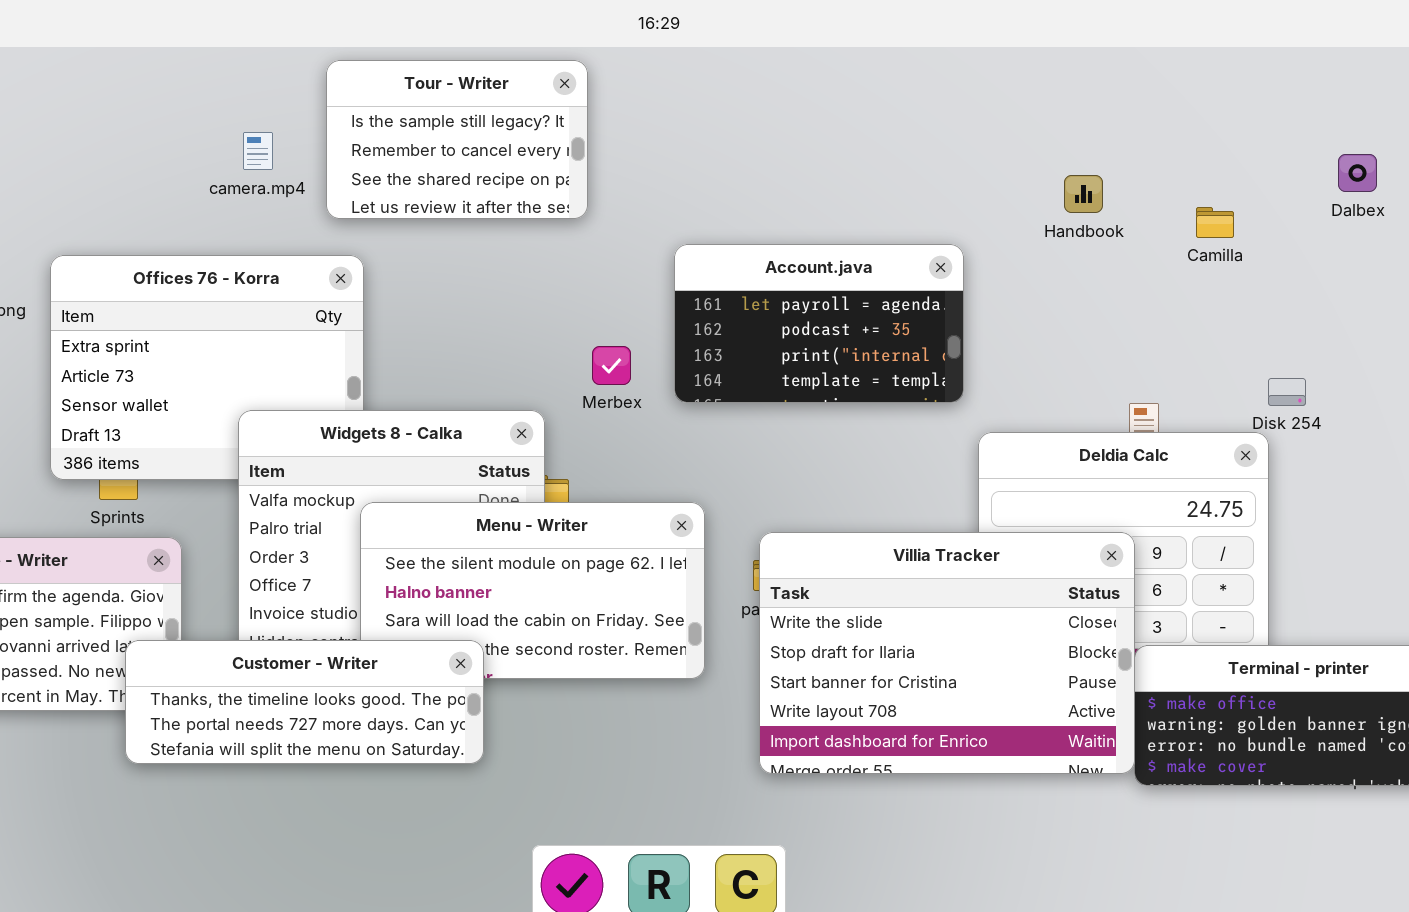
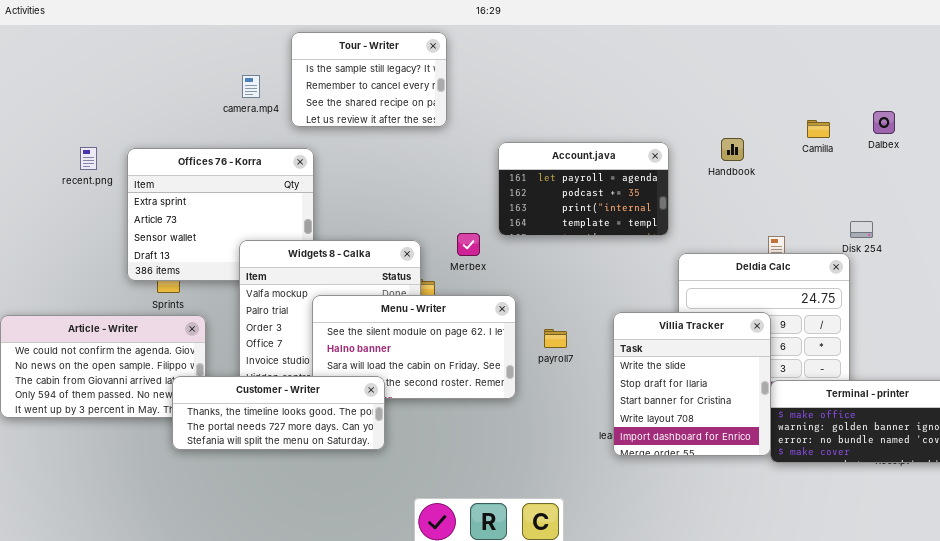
Dalbex: [1338,154,1377,192] -> [873,111,895,134], moved
Handbook: [1064,175,1103,213] -> [721,138,744,161], moved
Merbex: [592,346,631,385] -> [457,233,480,256], moved
Villia Tracker: [759,532,1135,774] -> [613,312,771,456], resized

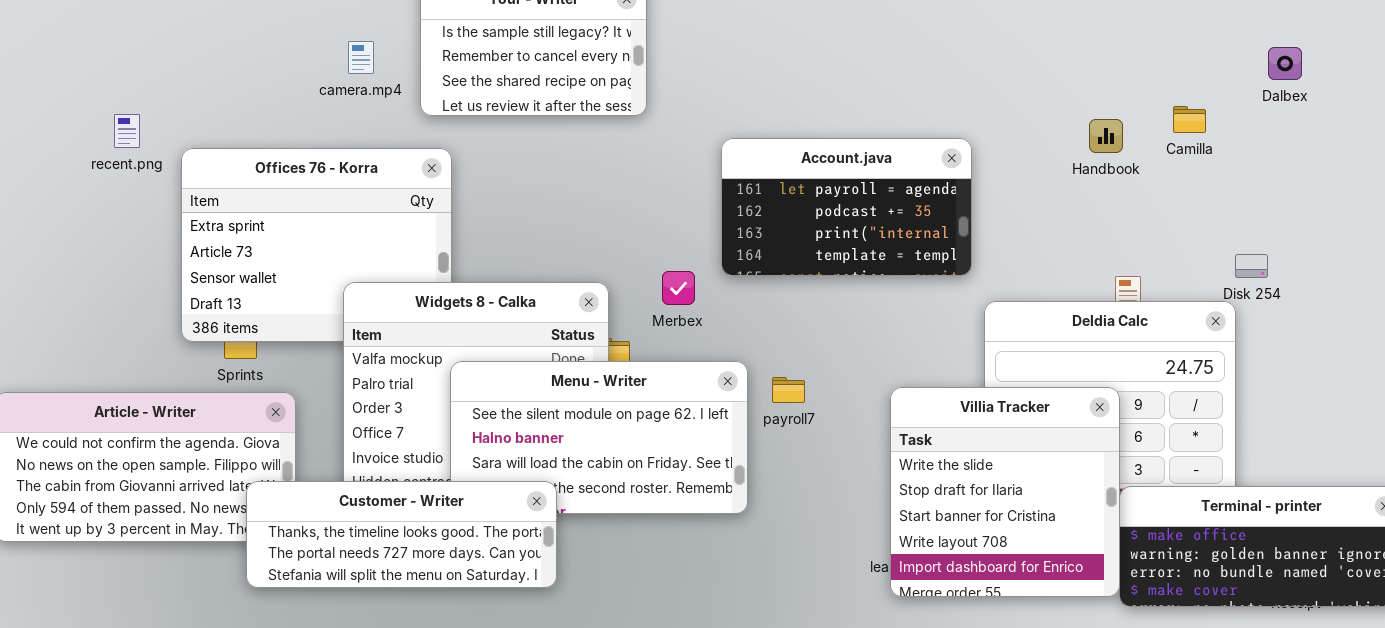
Dalbex: [873,111,895,134] -> [1268,47,1302,80], moved
Handbook: [721,138,744,161] -> [1089,119,1123,153], moved
recent.png: [80,147,97,170] -> [114,114,140,148], moved
payroll7: [544,329,567,348] -> [772,377,805,403], moved

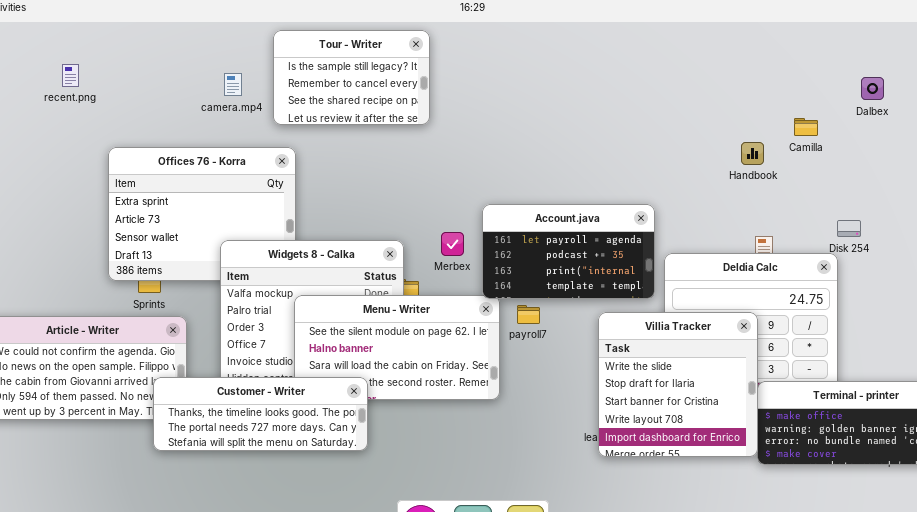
recent.png: [114,114,140,148] -> [62,64,79,87], moved
Handbook: [1089,119,1123,153] -> [741,142,764,165], moved
Account.java: [721,138,972,276] -> [482,204,655,299], moved

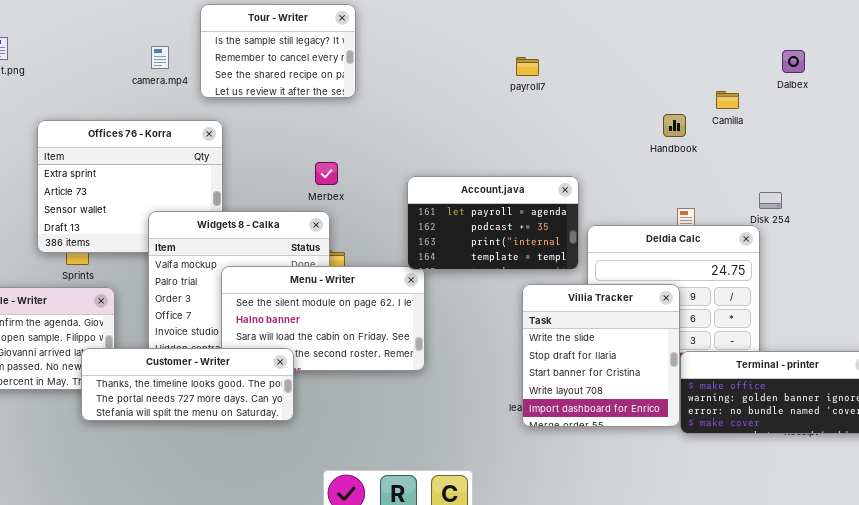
Merbex: [441,232,464,256] -> [315,162,338,185], moved
payroll7: [517,305,540,324] -> [516,57,539,76], moved

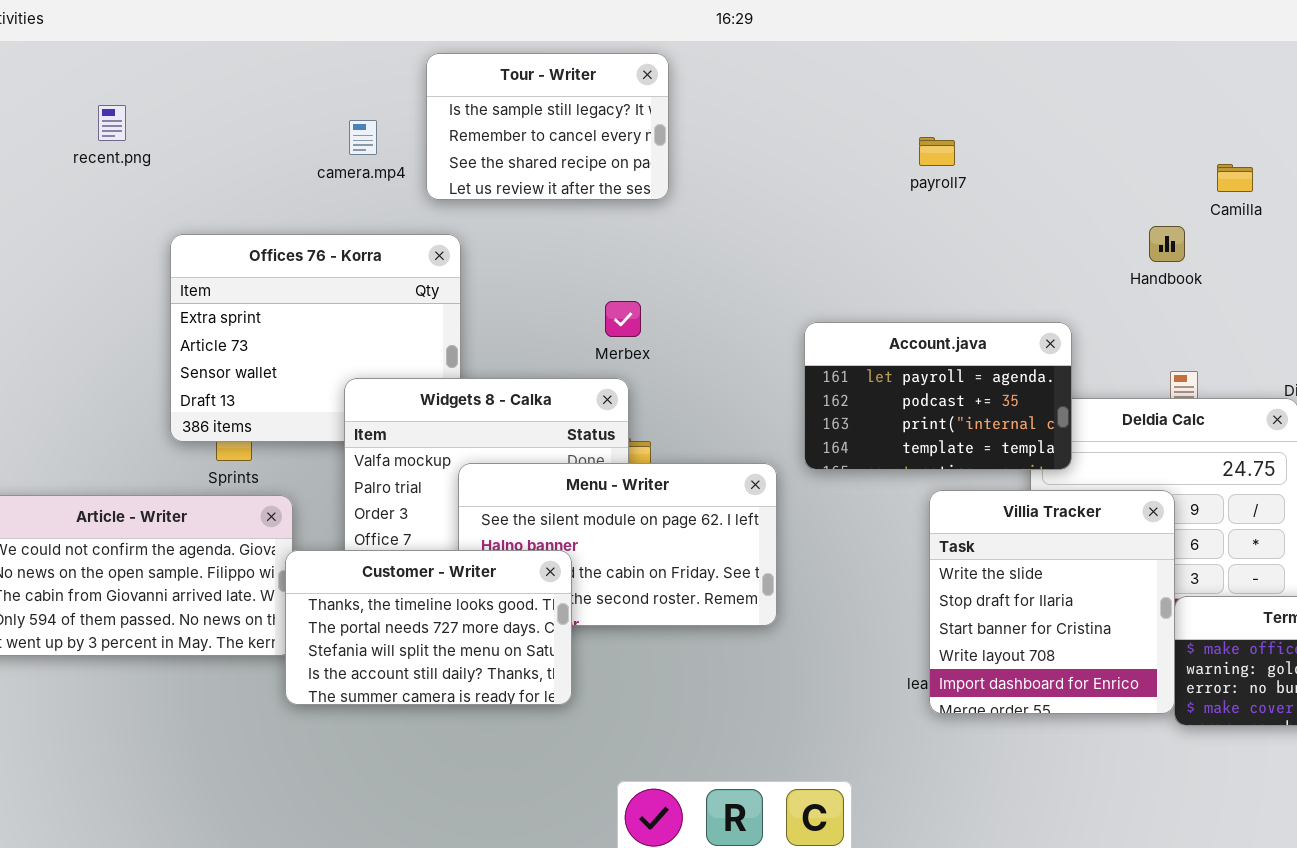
Camilla: [716,91,739,109] -> [1217,164,1253,192], moved
Account.java: [407,176,579,270] -> [804,322,1072,470], moved
Customer - Writer: [81,348,294,421] -> [285,550,572,705], resized

